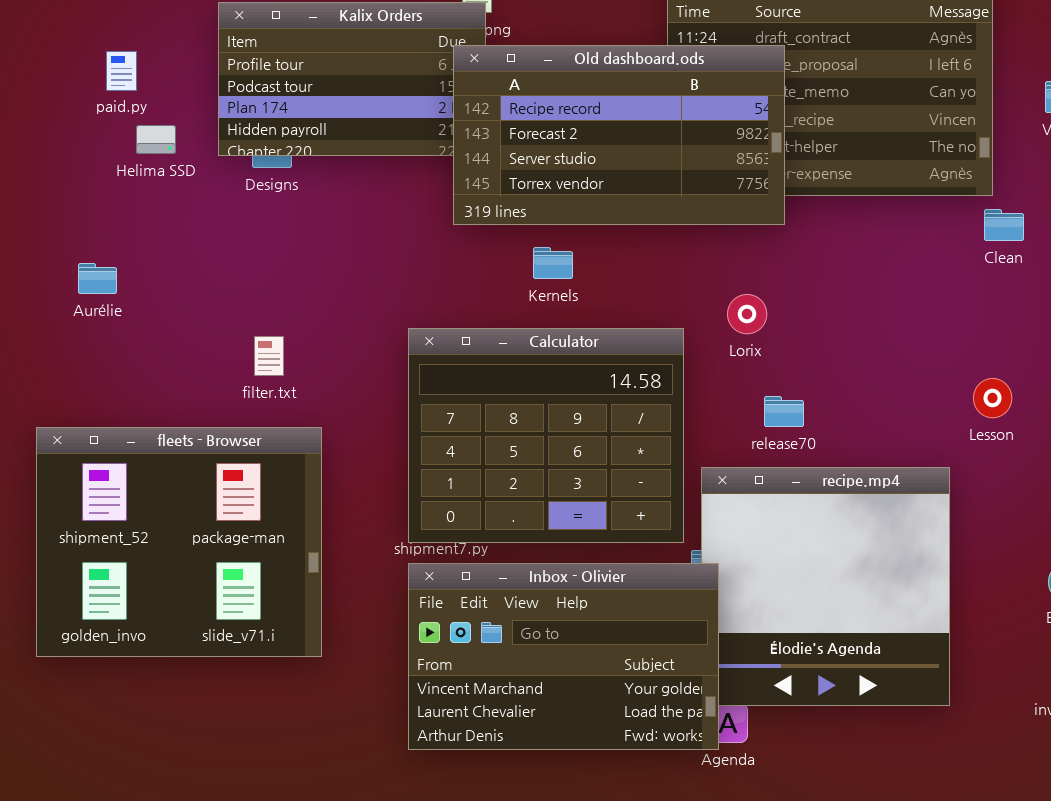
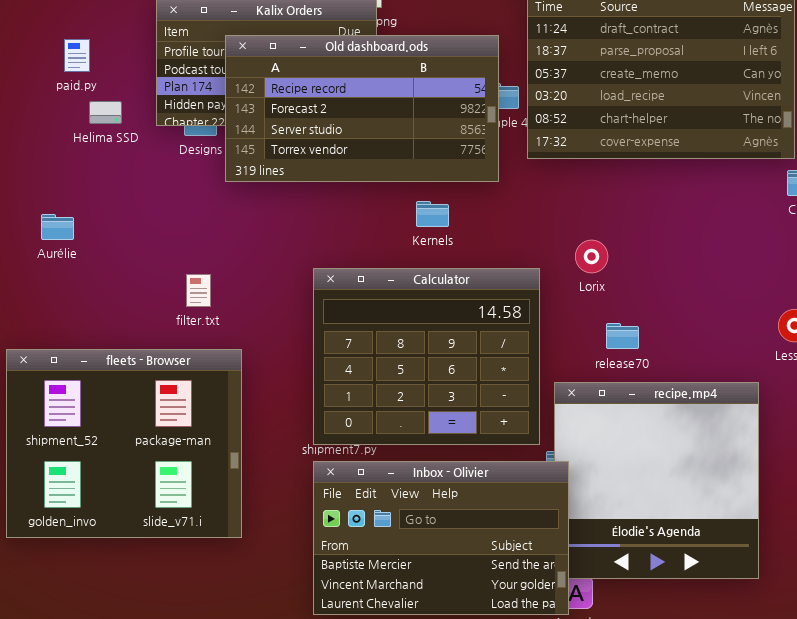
Old dashboard.ods: [453,45,785,225] -> [225,35,499,182], moved
Inbox - Olivier: [408,563,719,750] -> [313,461,569,615], scrolled up 1 row

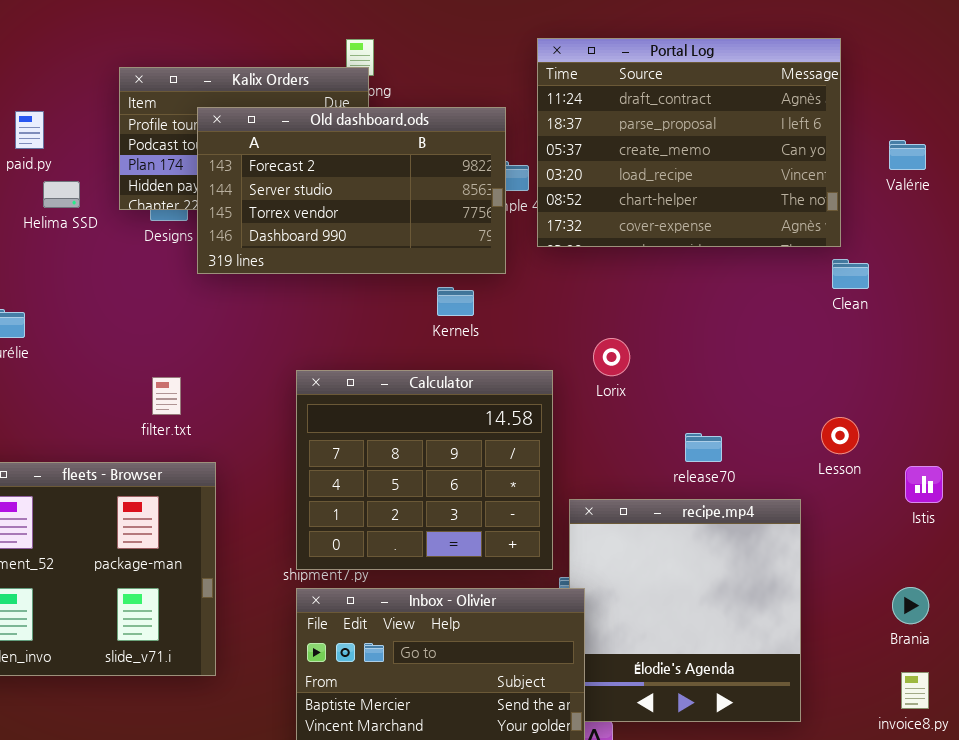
Old dashboard.ods: [225,35,499,182] -> [197,107,506,274], scrolled down 1 row
Kernels: [416,201,449,227] -> [437,287,474,316], moved
release70: [606,323,639,349] -> [685,433,722,462], moved

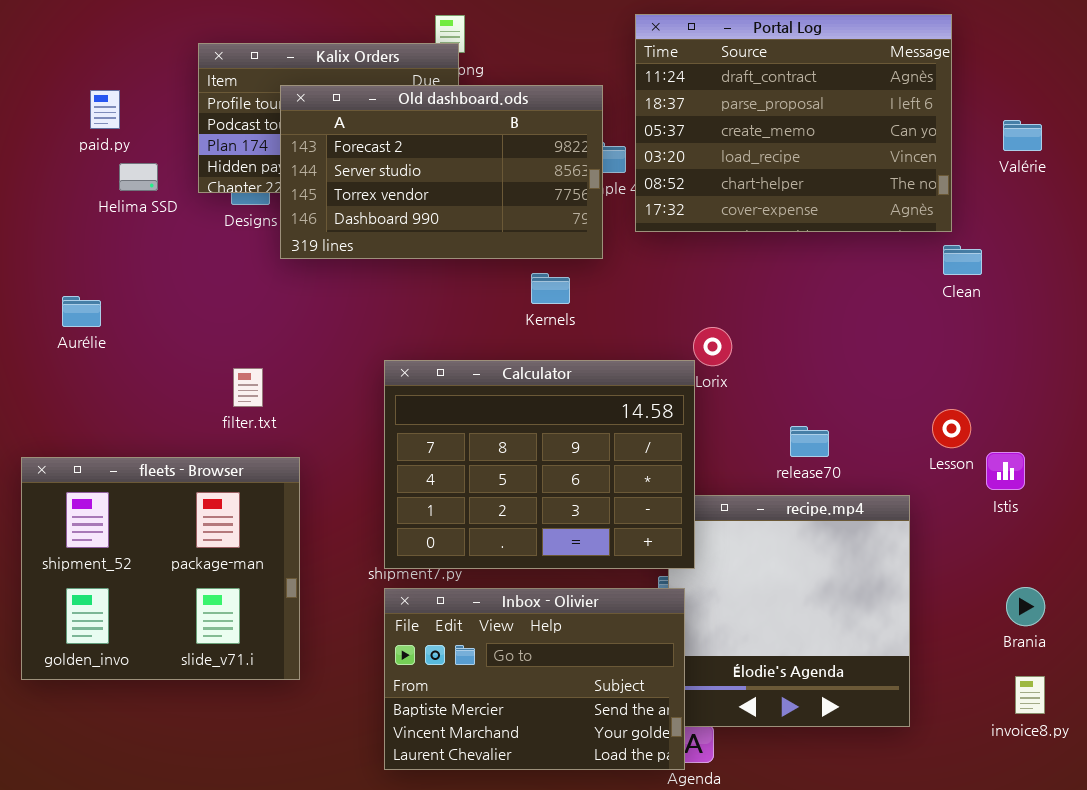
Calculator: [296,370,553,570] -> [384,360,695,569], resized
Istis: [905,466,943,503] -> [986,452,1025,490], moved

